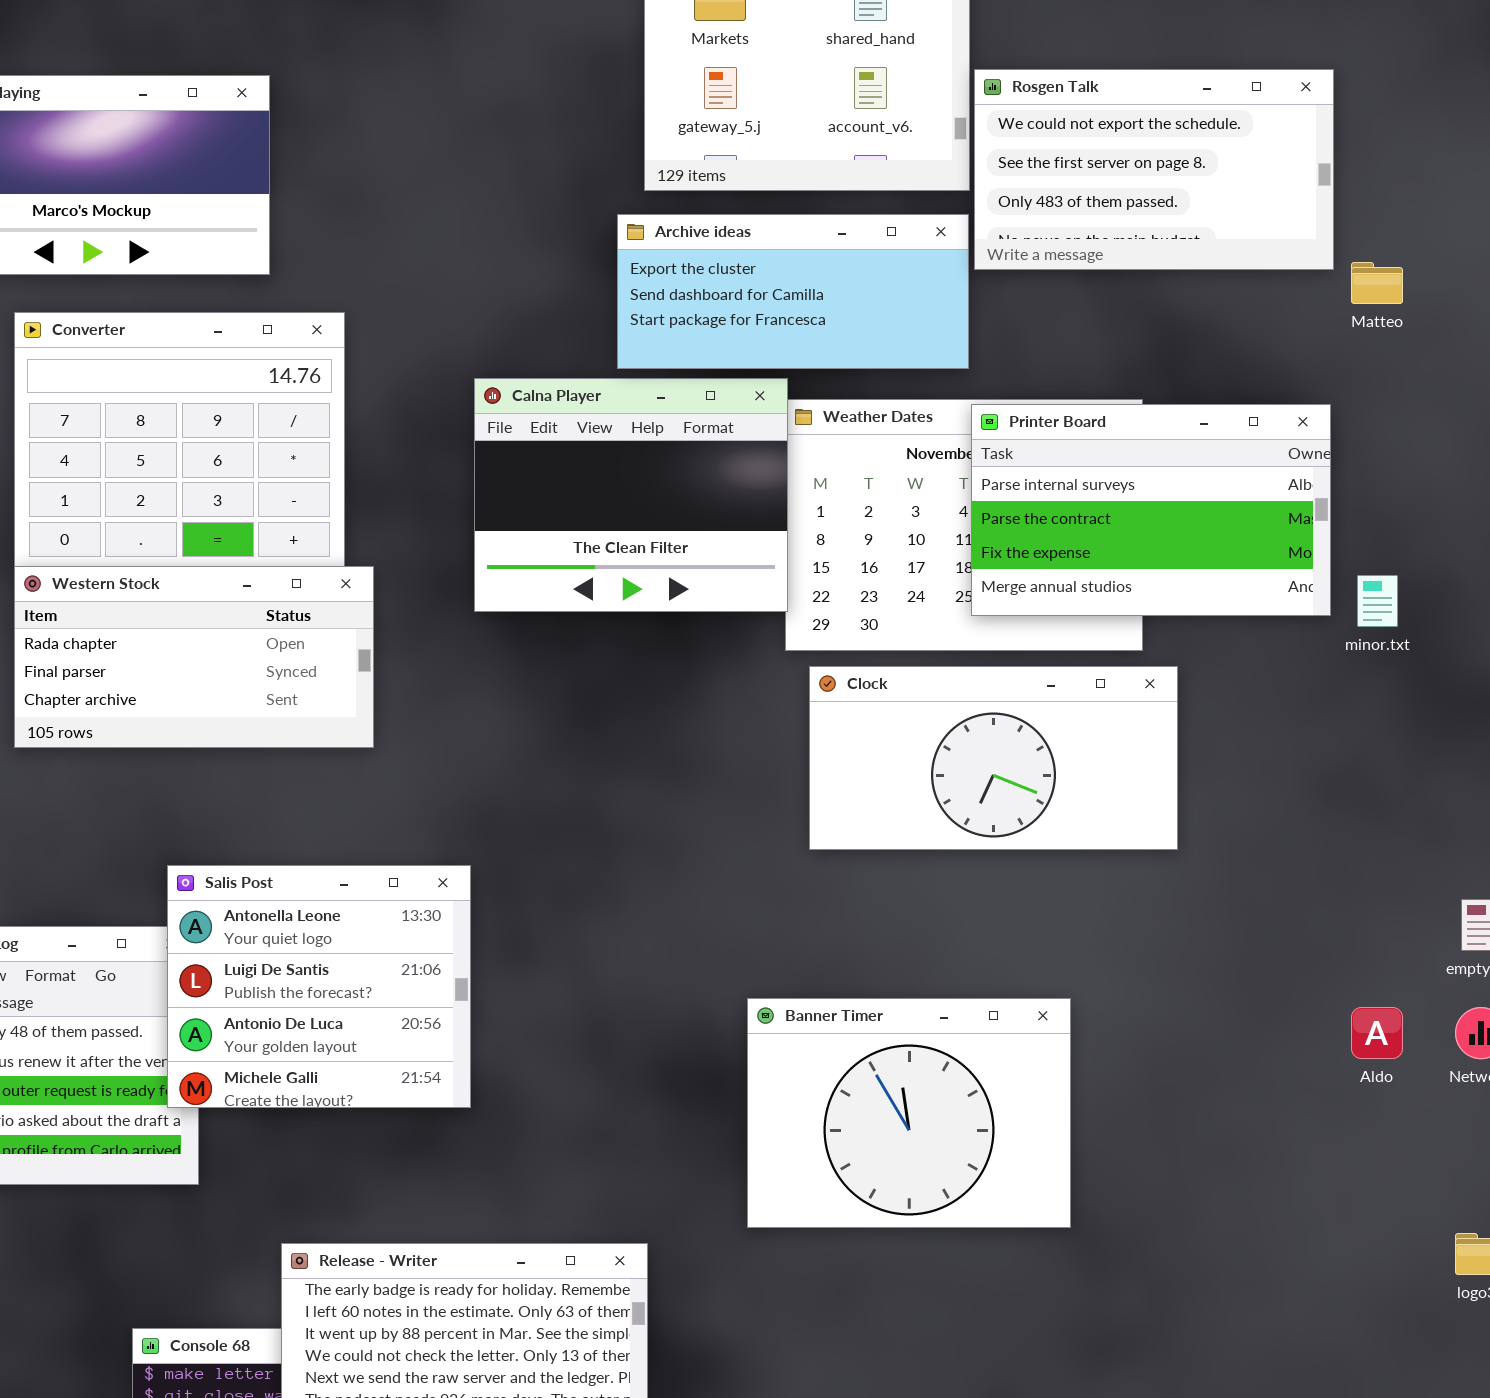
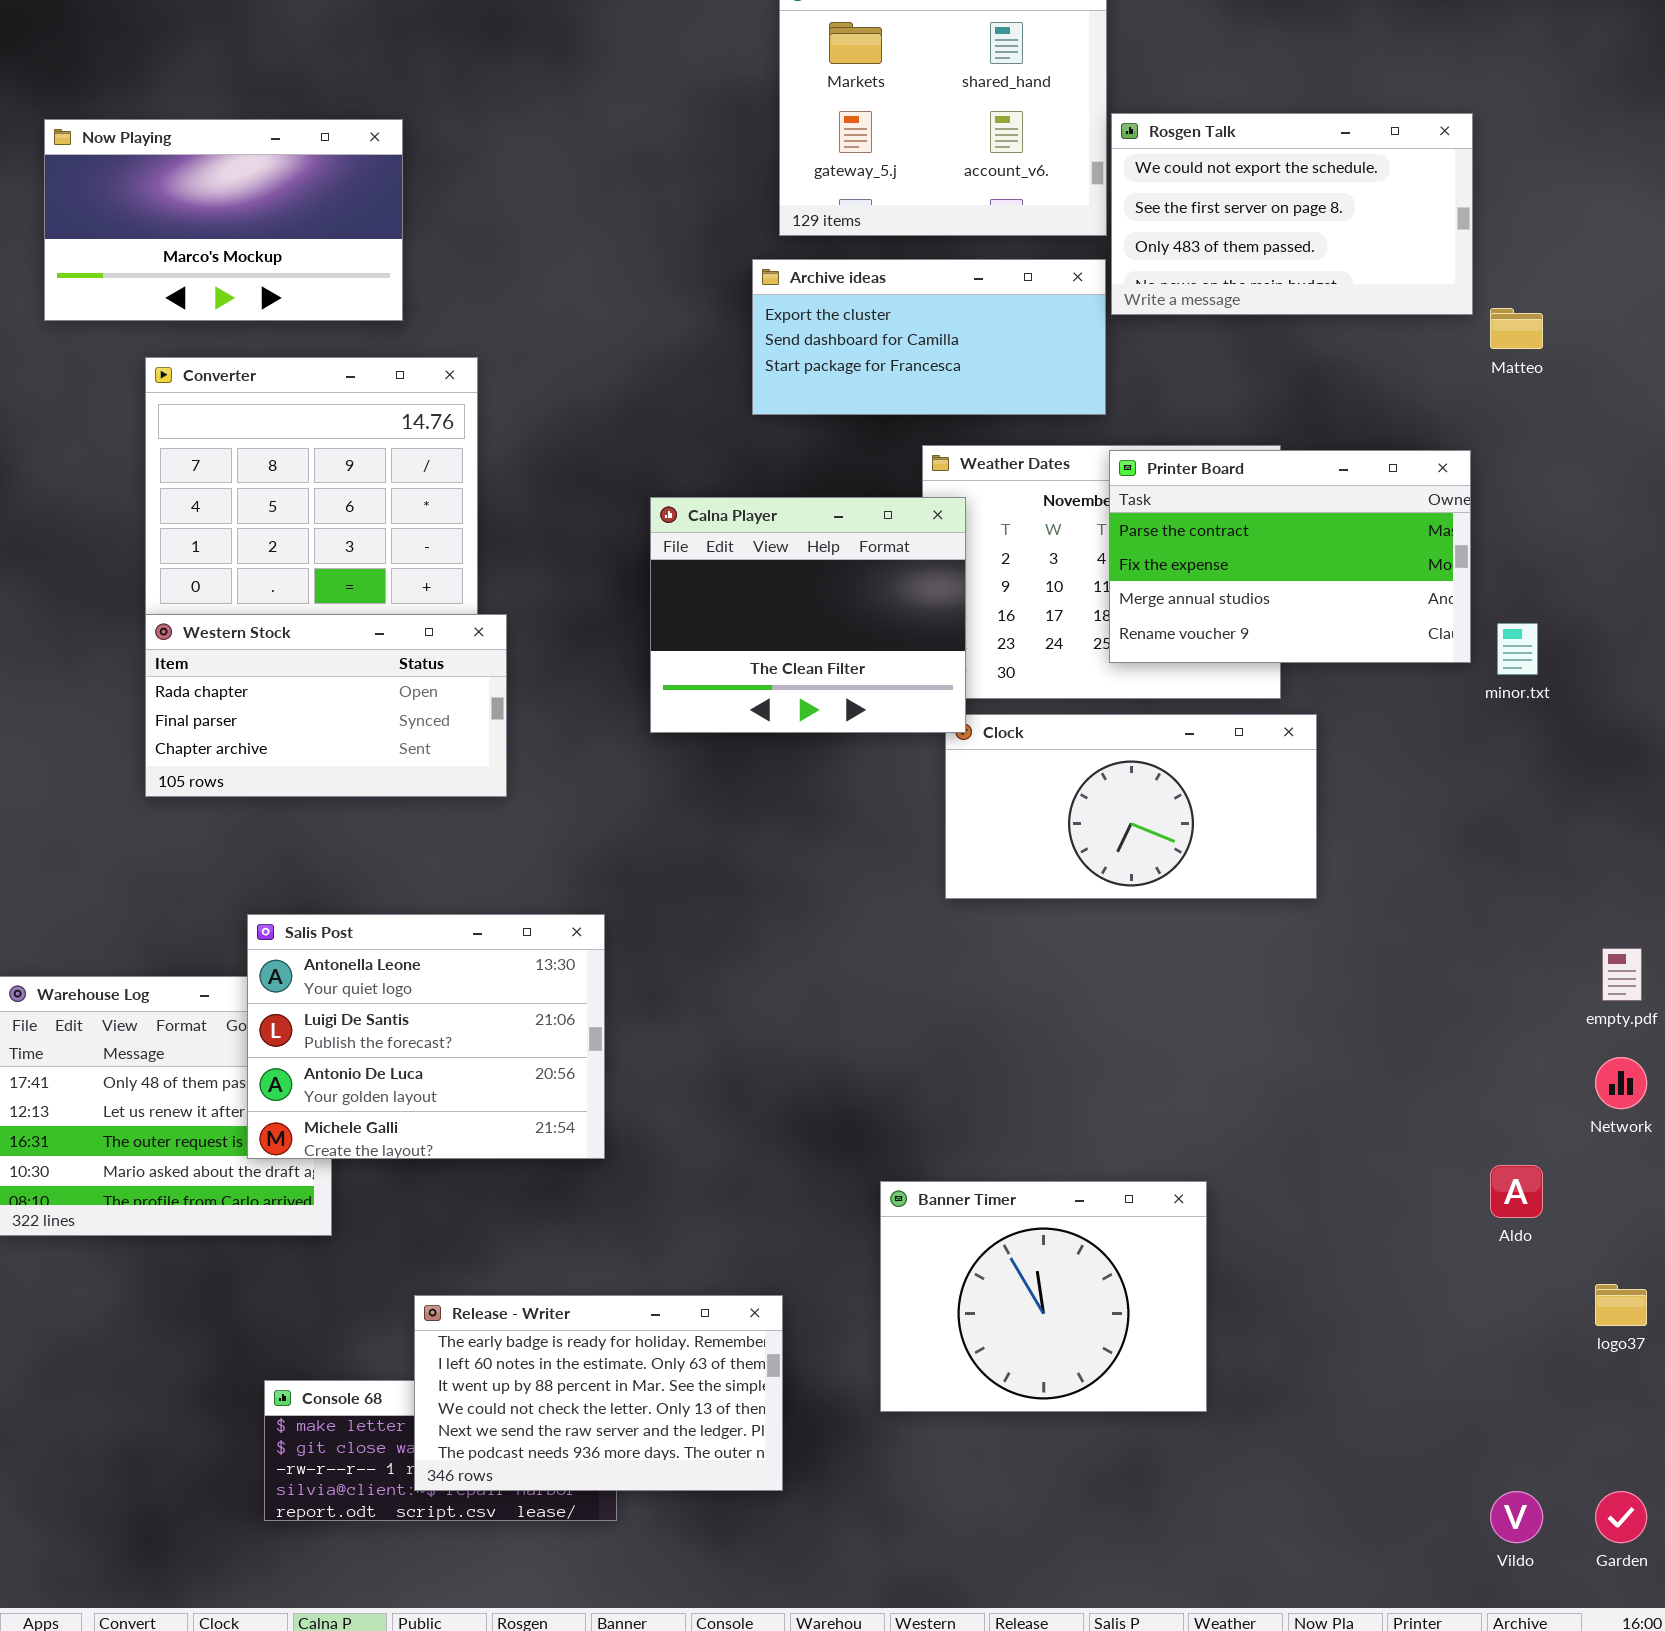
Calna Player: [474,378,788,612] -> [650,497,966,733], moved
Printer Board: [971,404,1331,616] -> [1109,450,1471,663], scrolled down 1 row
Salis Post: [167,865,471,1108] -> [247,914,605,1159], resized
Banner Timer: [747,998,1071,1228] -> [880,1181,1207,1412], moved
Aldo: [1351,1007,1403,1059] -> [1490,1165,1543,1218], moved

